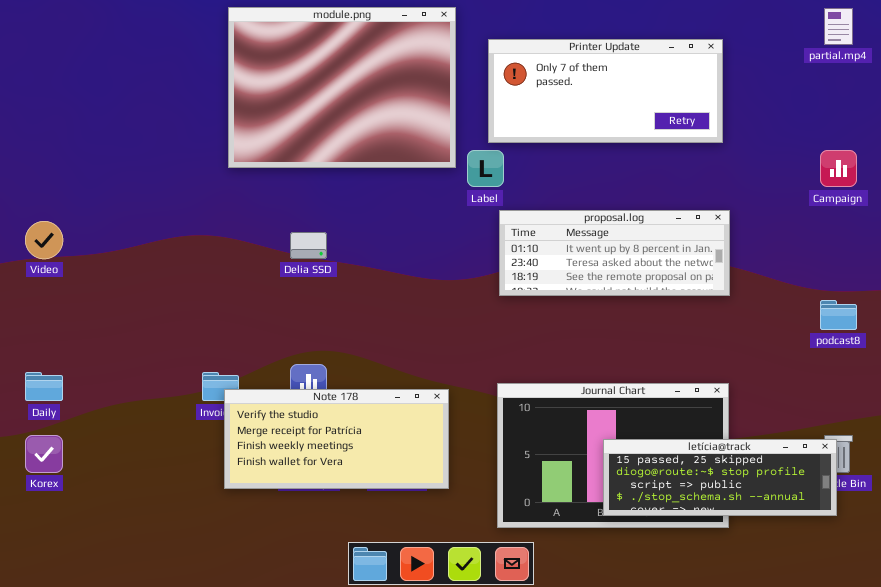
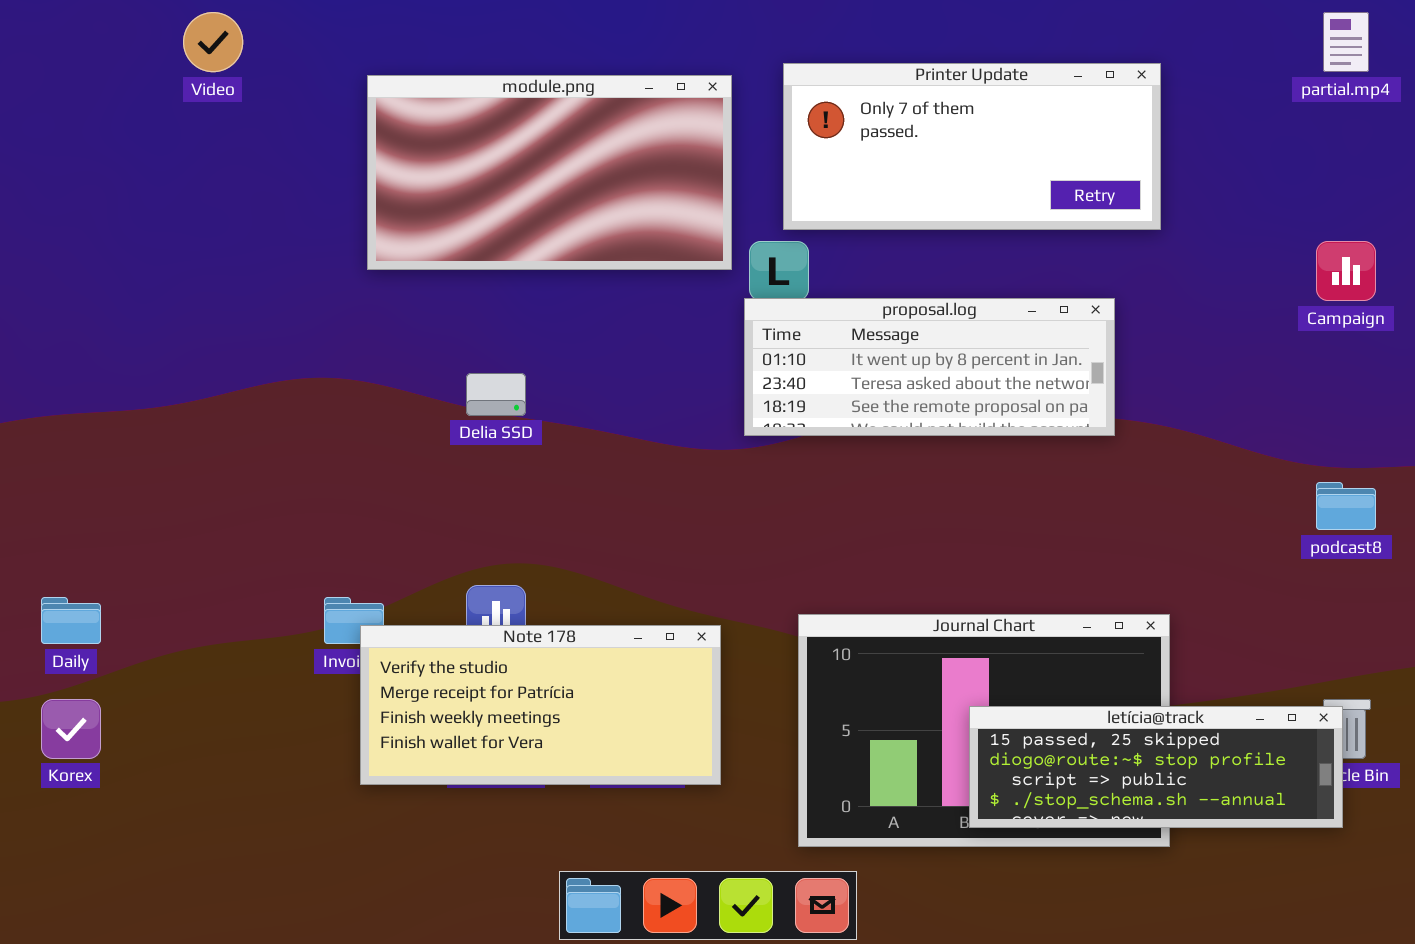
module.png: [228,7,456,168] -> [367,75,732,270], resized
proposal.log: [499,210,730,296] -> [744,298,1115,436], moved
Video: [25,221,63,259] -> [183,12,243,72], moved

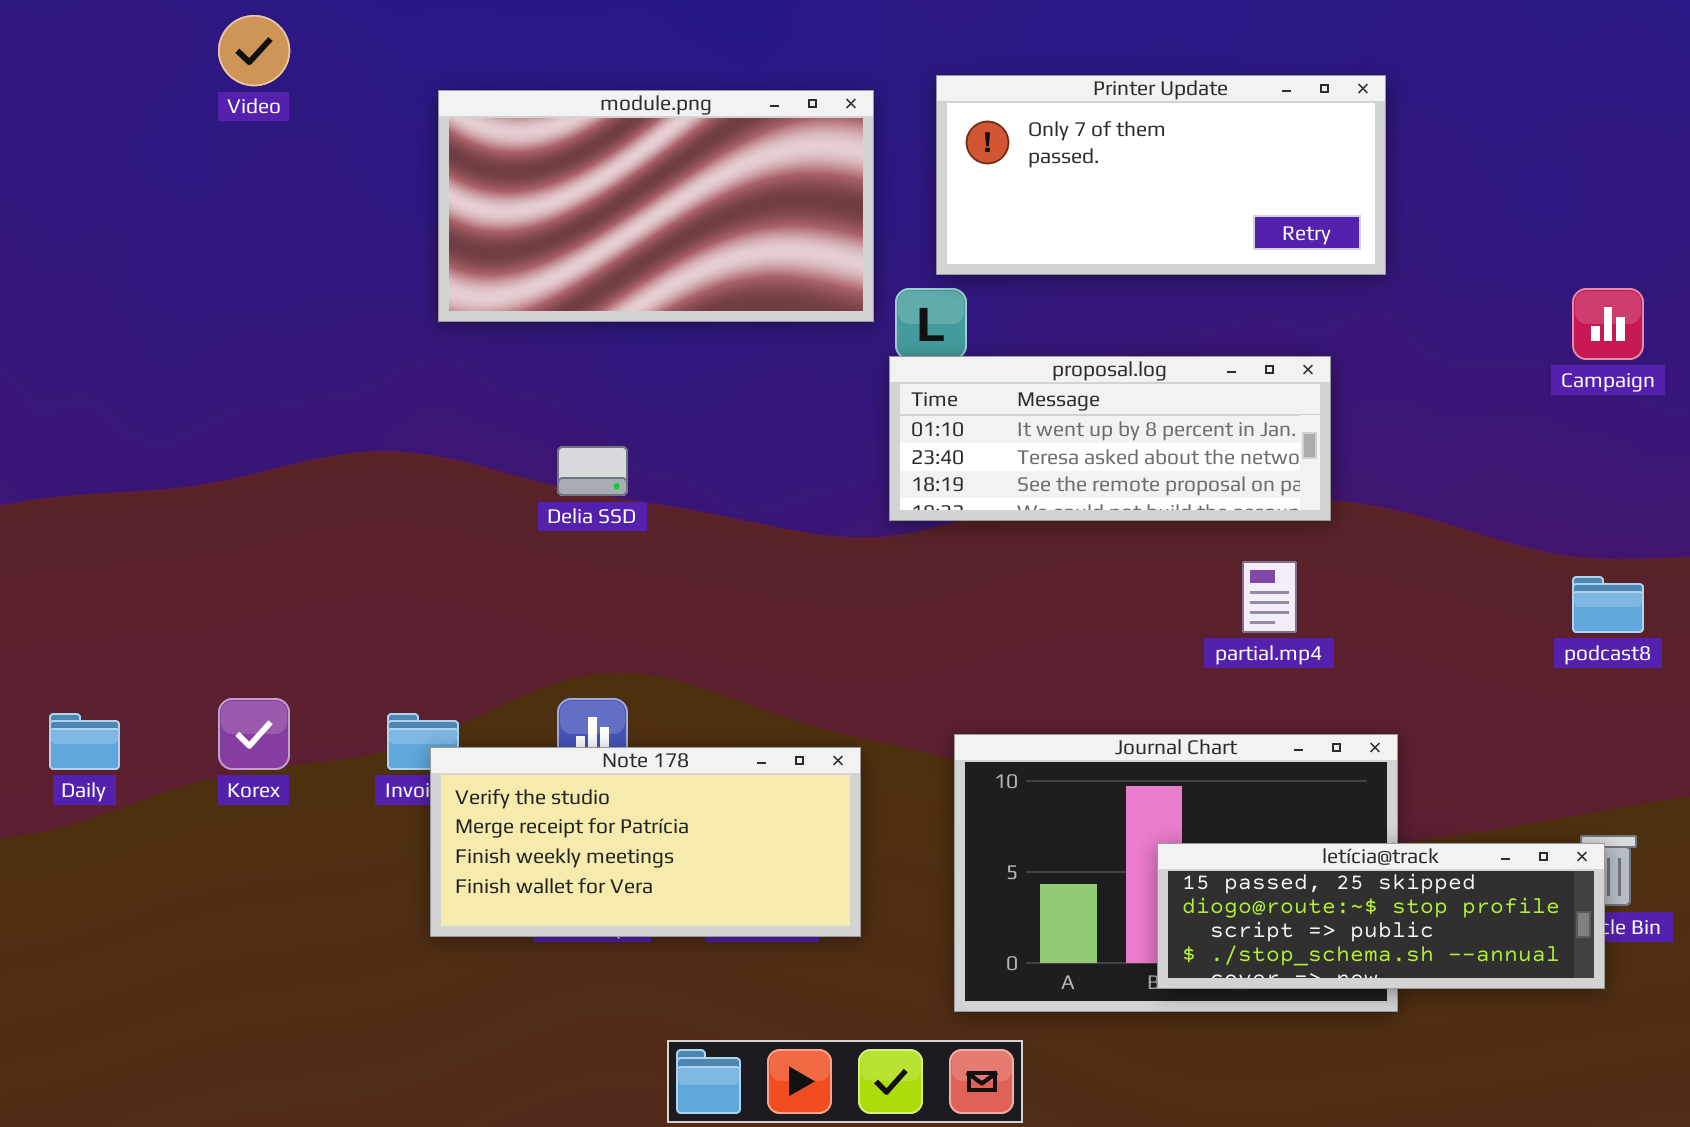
partial.mp4: [1323,12,1369,72] -> [1242,561,1297,633], moved
Korex: [41,699,101,759] -> [218,698,290,770], moved

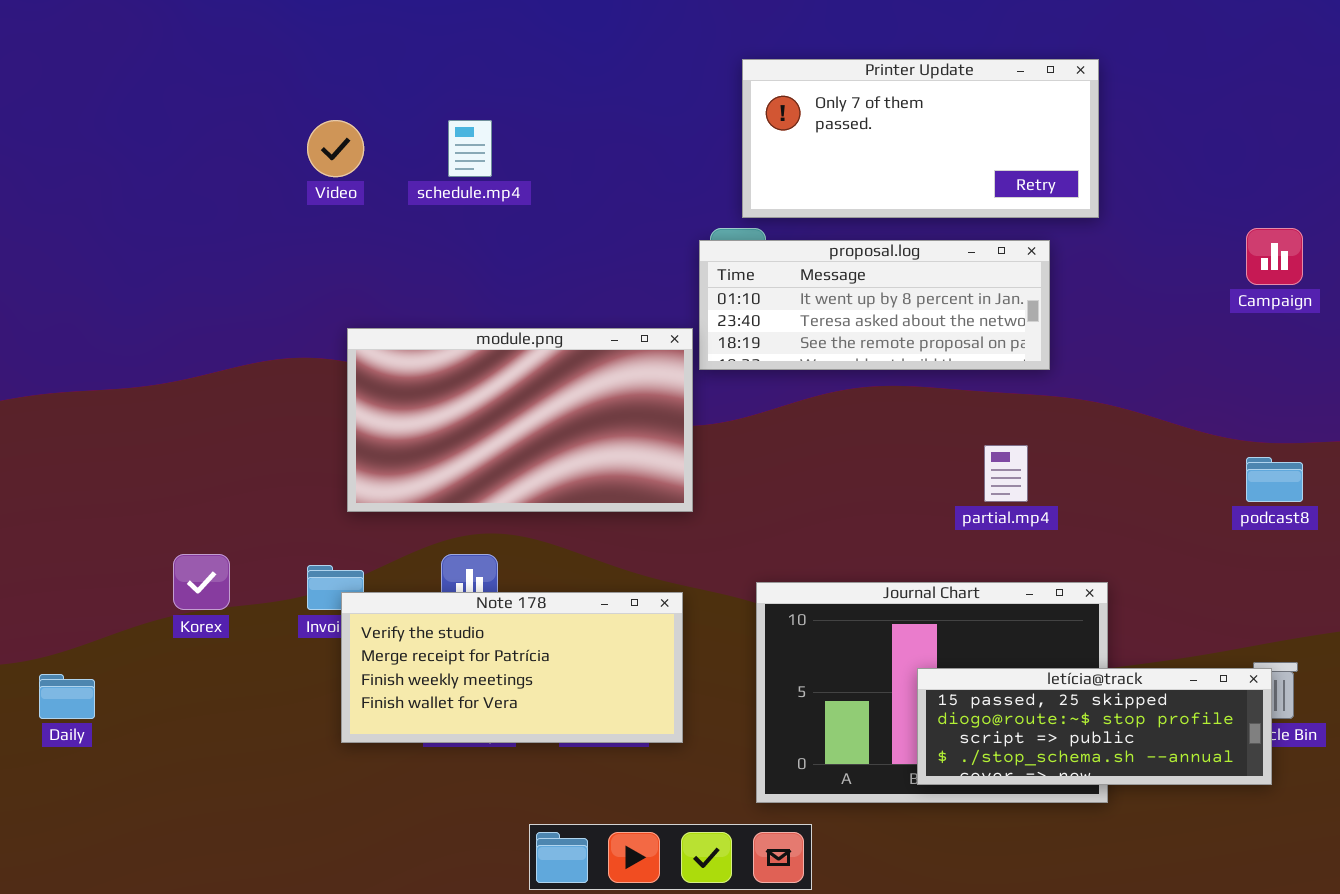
Video: [218,15,290,86] -> [307,120,364,177], moved
module.png: [438,90,874,322] -> [347,328,693,512], moved
proposal.log: [889,356,1331,521] -> [699,240,1050,370], moved
Daily: [49,713,120,770] -> [39,674,95,719], moved

